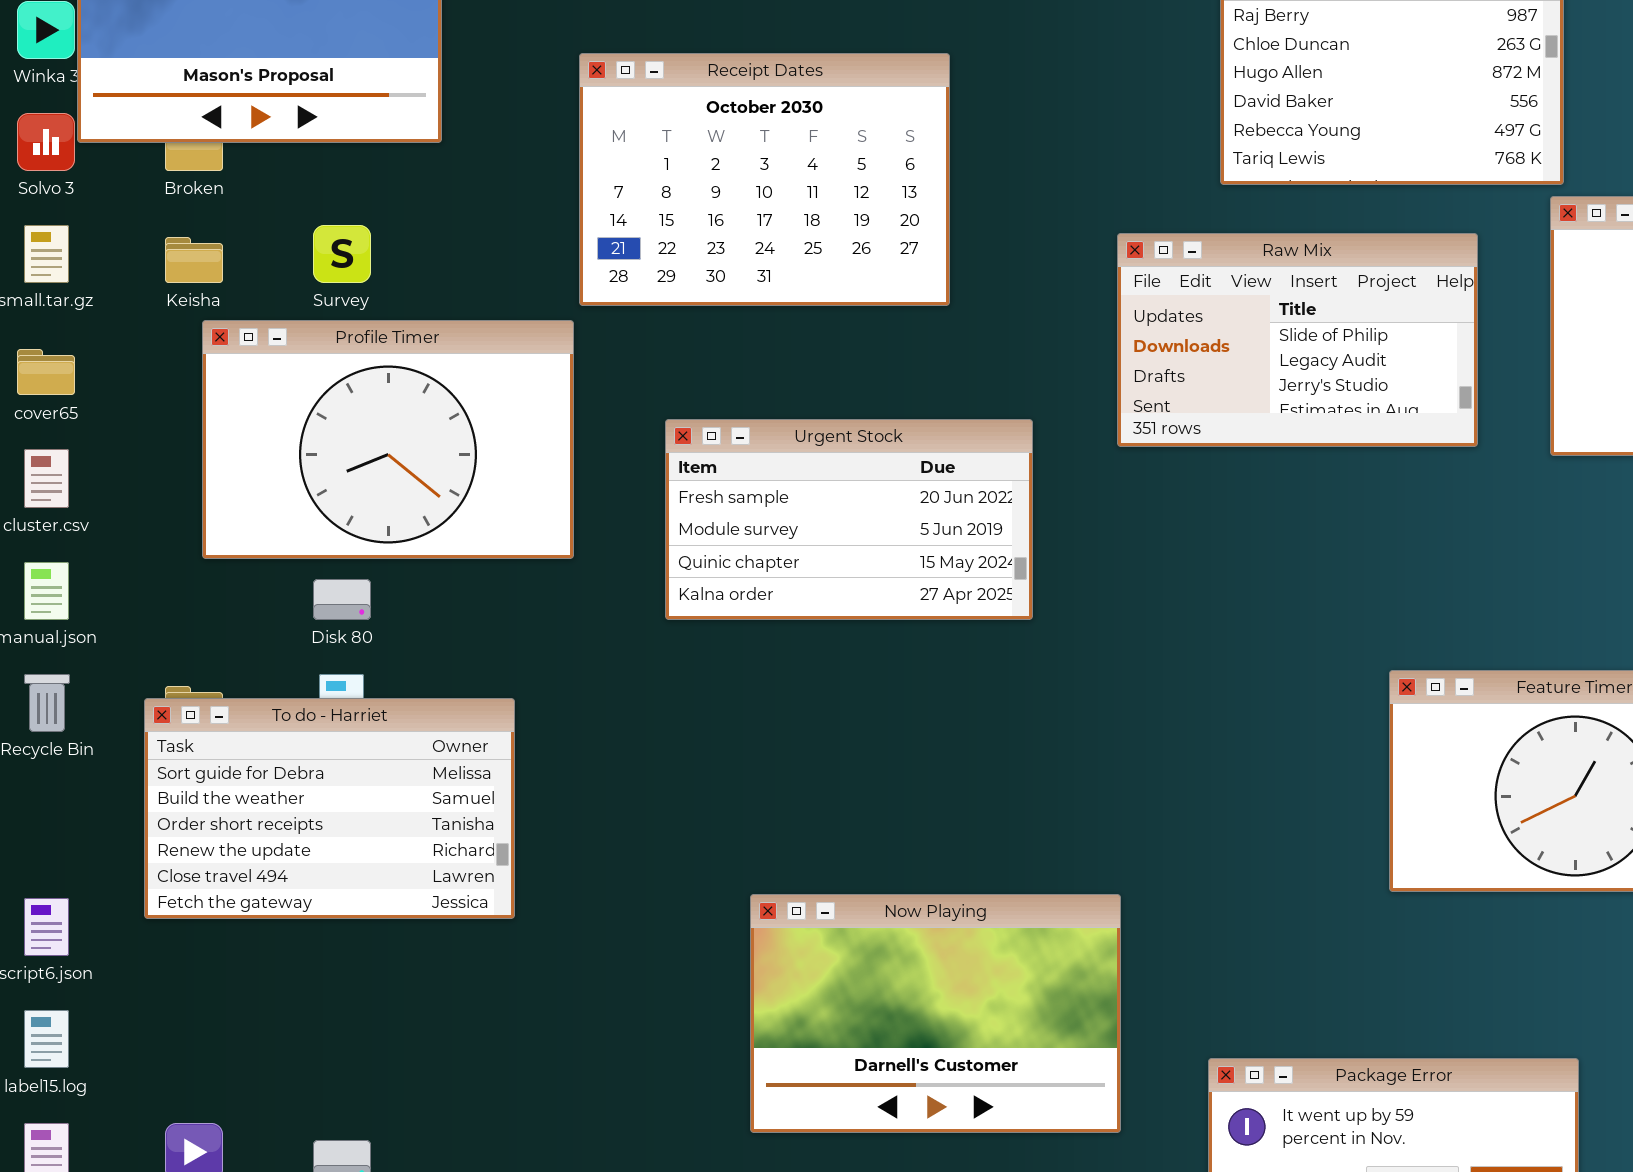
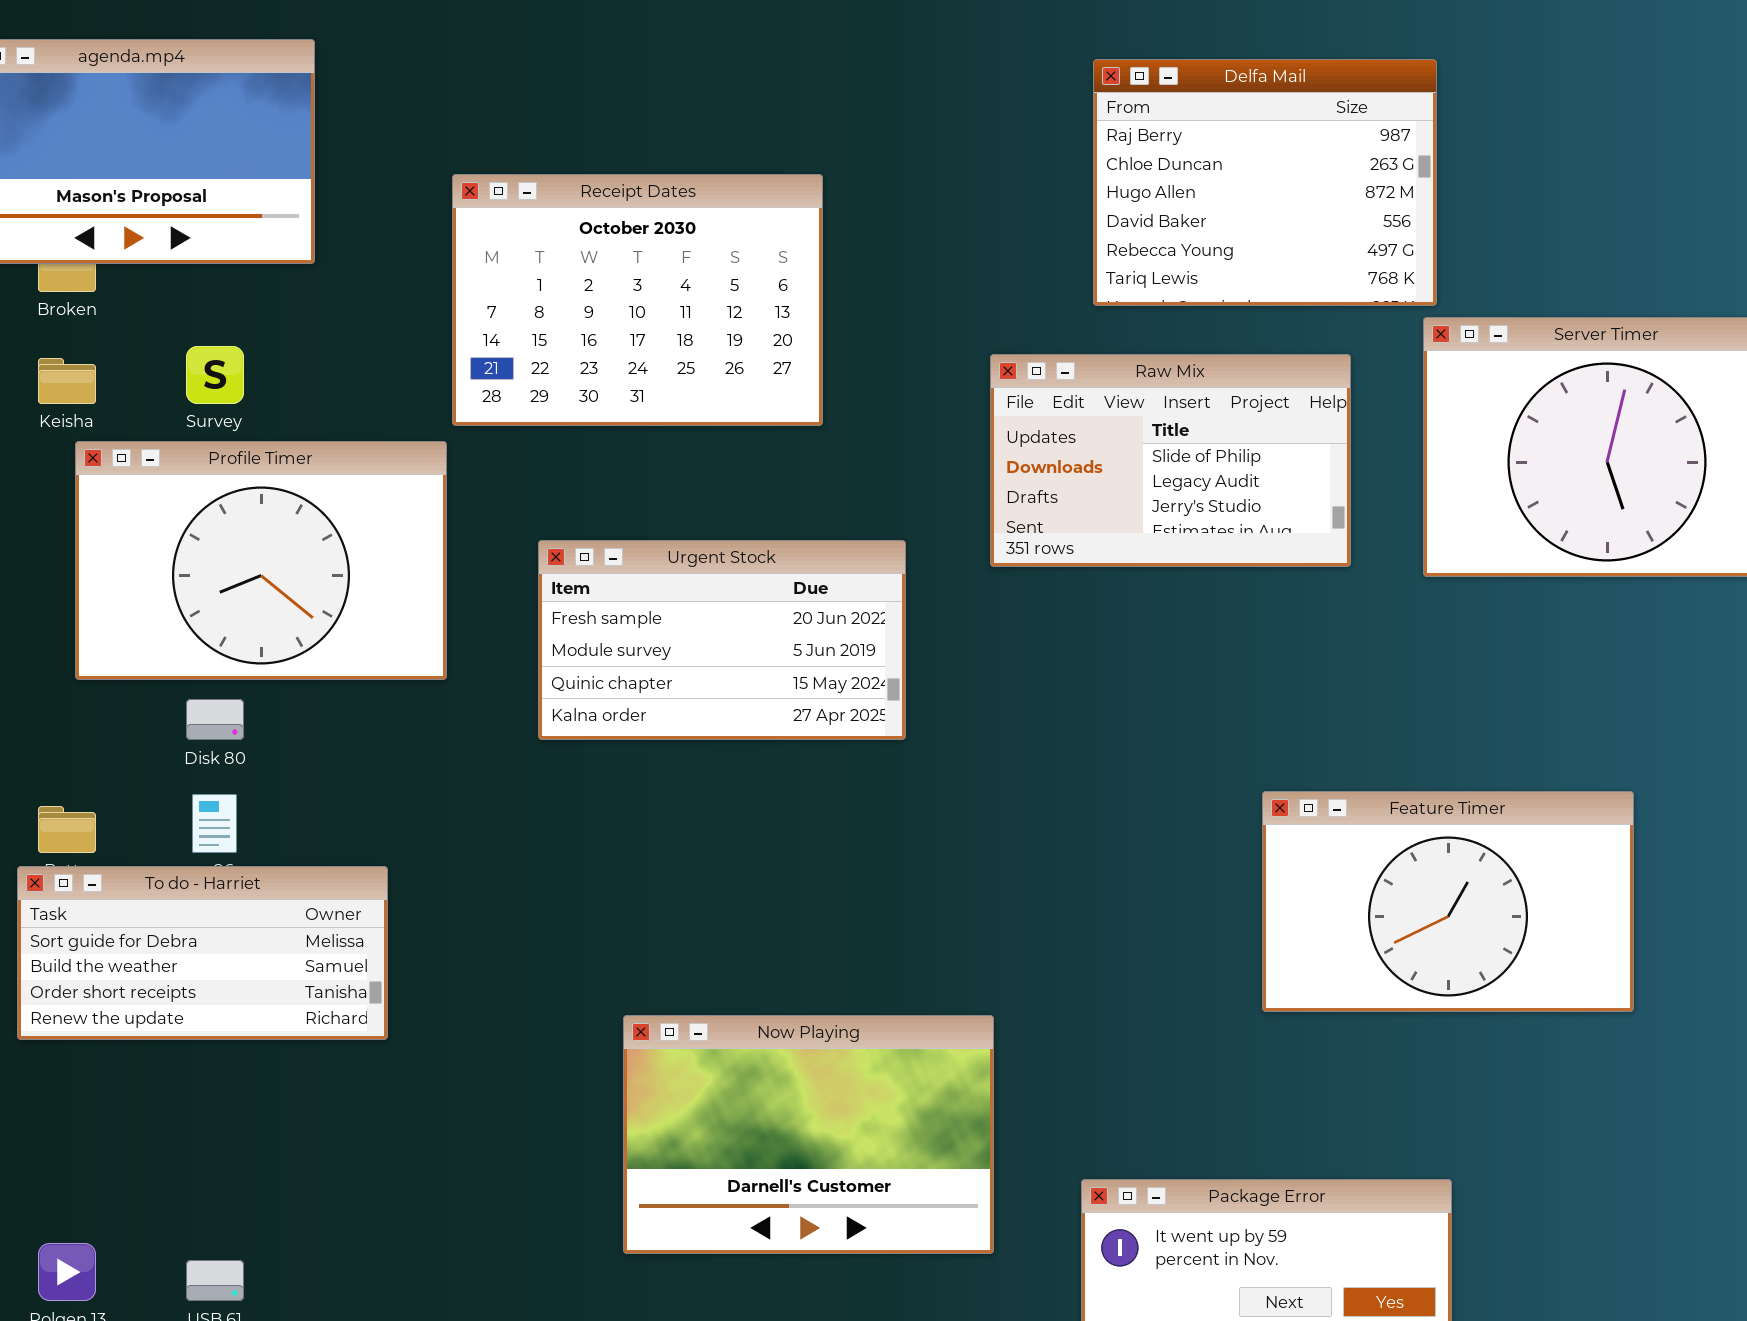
To do - Harriet: [144,698,515,919] -> [17,866,388,1040], resized

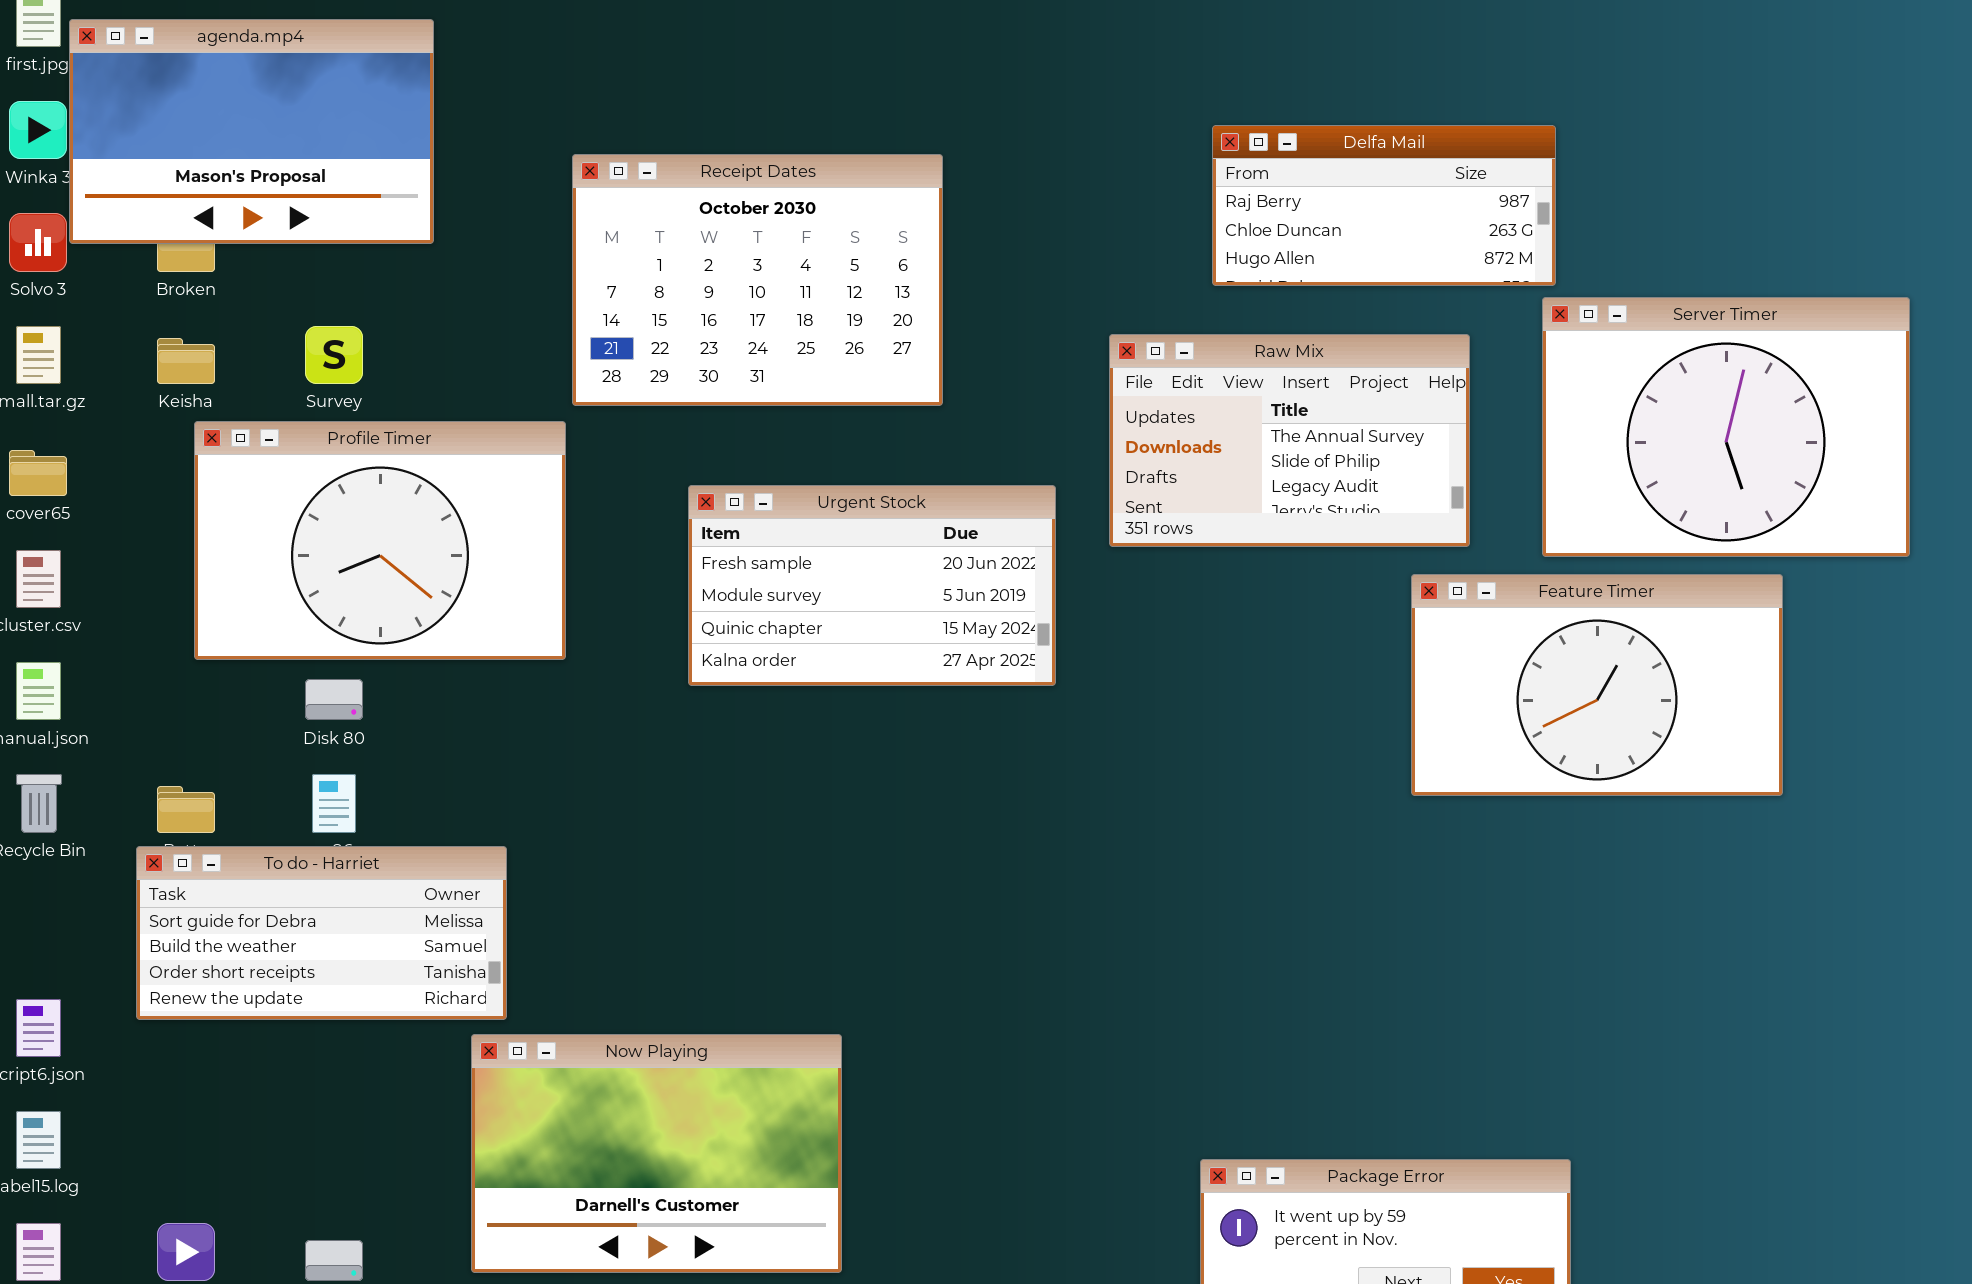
Delfa Mail: [1093,59,1437,306] -> [1212,125,1556,286], resized
Raw Mix: [990,354,1351,567] -> [1109,334,1470,547], scrolled up 1 row
Urgent Stock: [538,540,906,740] -> [688,485,1056,686], moved
Feature Timer: [1262,791,1634,1012] -> [1411,574,1783,796], moved
Now Playing: [623,1015,994,1254] -> [471,1034,842,1273], moved

